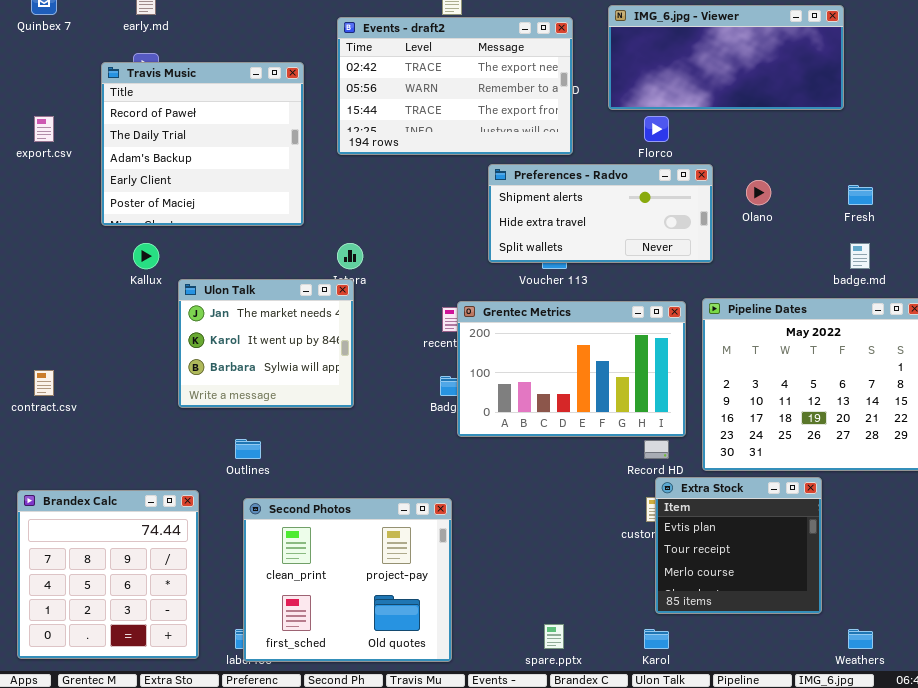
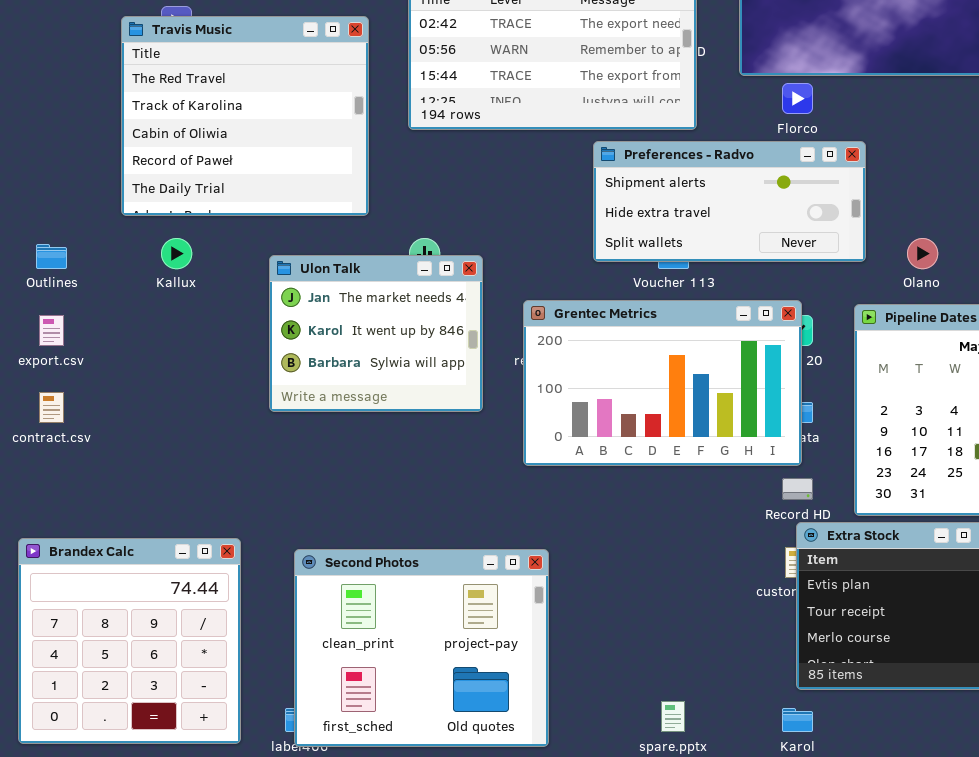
Travis Music: [101,62,304,226] -> [121,16,369,216], scrolled up 3 rows
export.csv: [34,116,54,142] -> [39,315,64,346], moved
Olano: [746,180,771,205] -> [907,238,938,269], moved
Ulon Talk: [178,279,354,408] -> [269,255,483,412], moved
Grentec Metrics: [457,301,686,437] -> [523,300,802,466], moved
Outlines: [235,439,261,459] -> [36,244,67,269], moved

